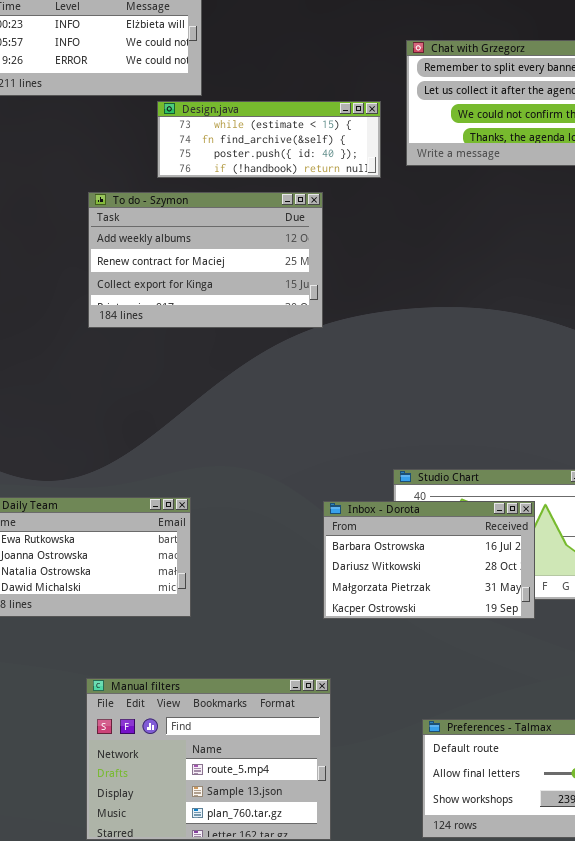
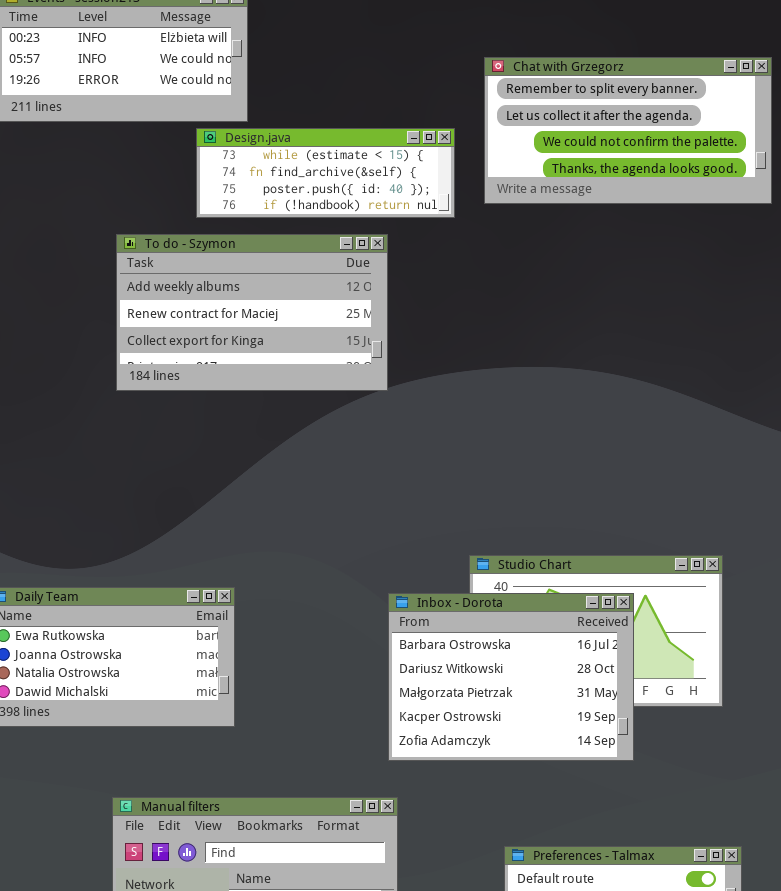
Inbox - Dorota: [323,501,535,619] -> [388,593,634,761], resized

